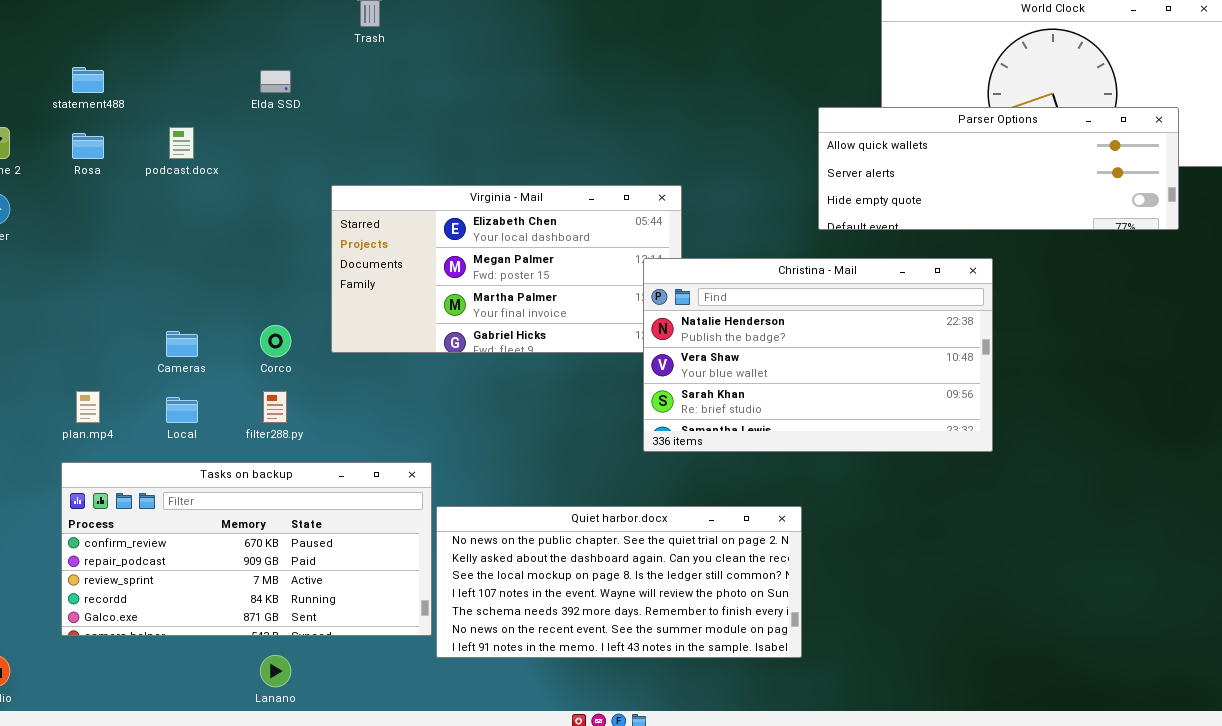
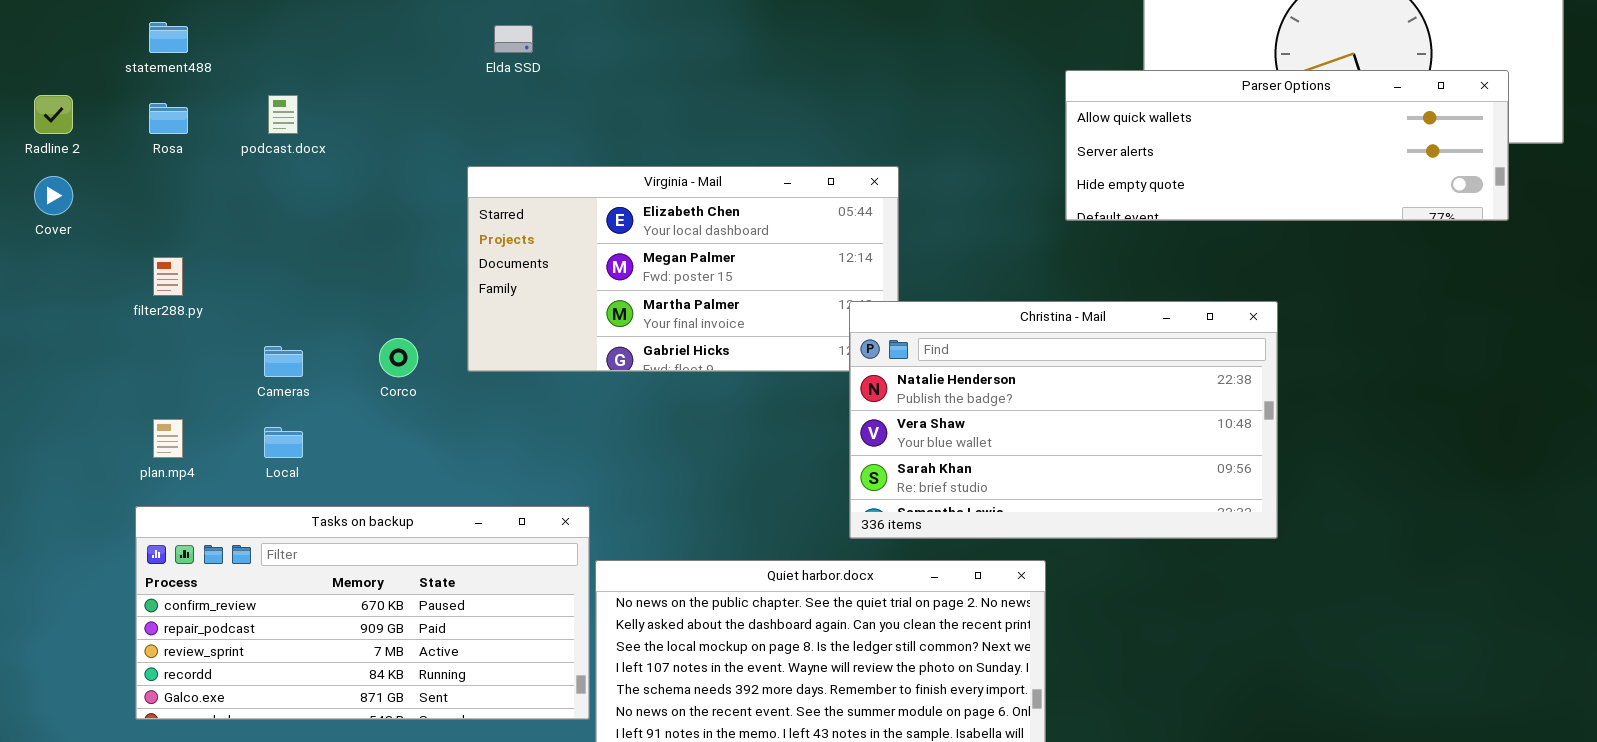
Elda SSD: [260,70,291,93] -> [494,25,533,53], moved
Christina - Mail: [643,258,993,452] -> [849,301,1278,539], moved
filter288.py: [263,391,287,423] -> [153,257,183,296], moved

